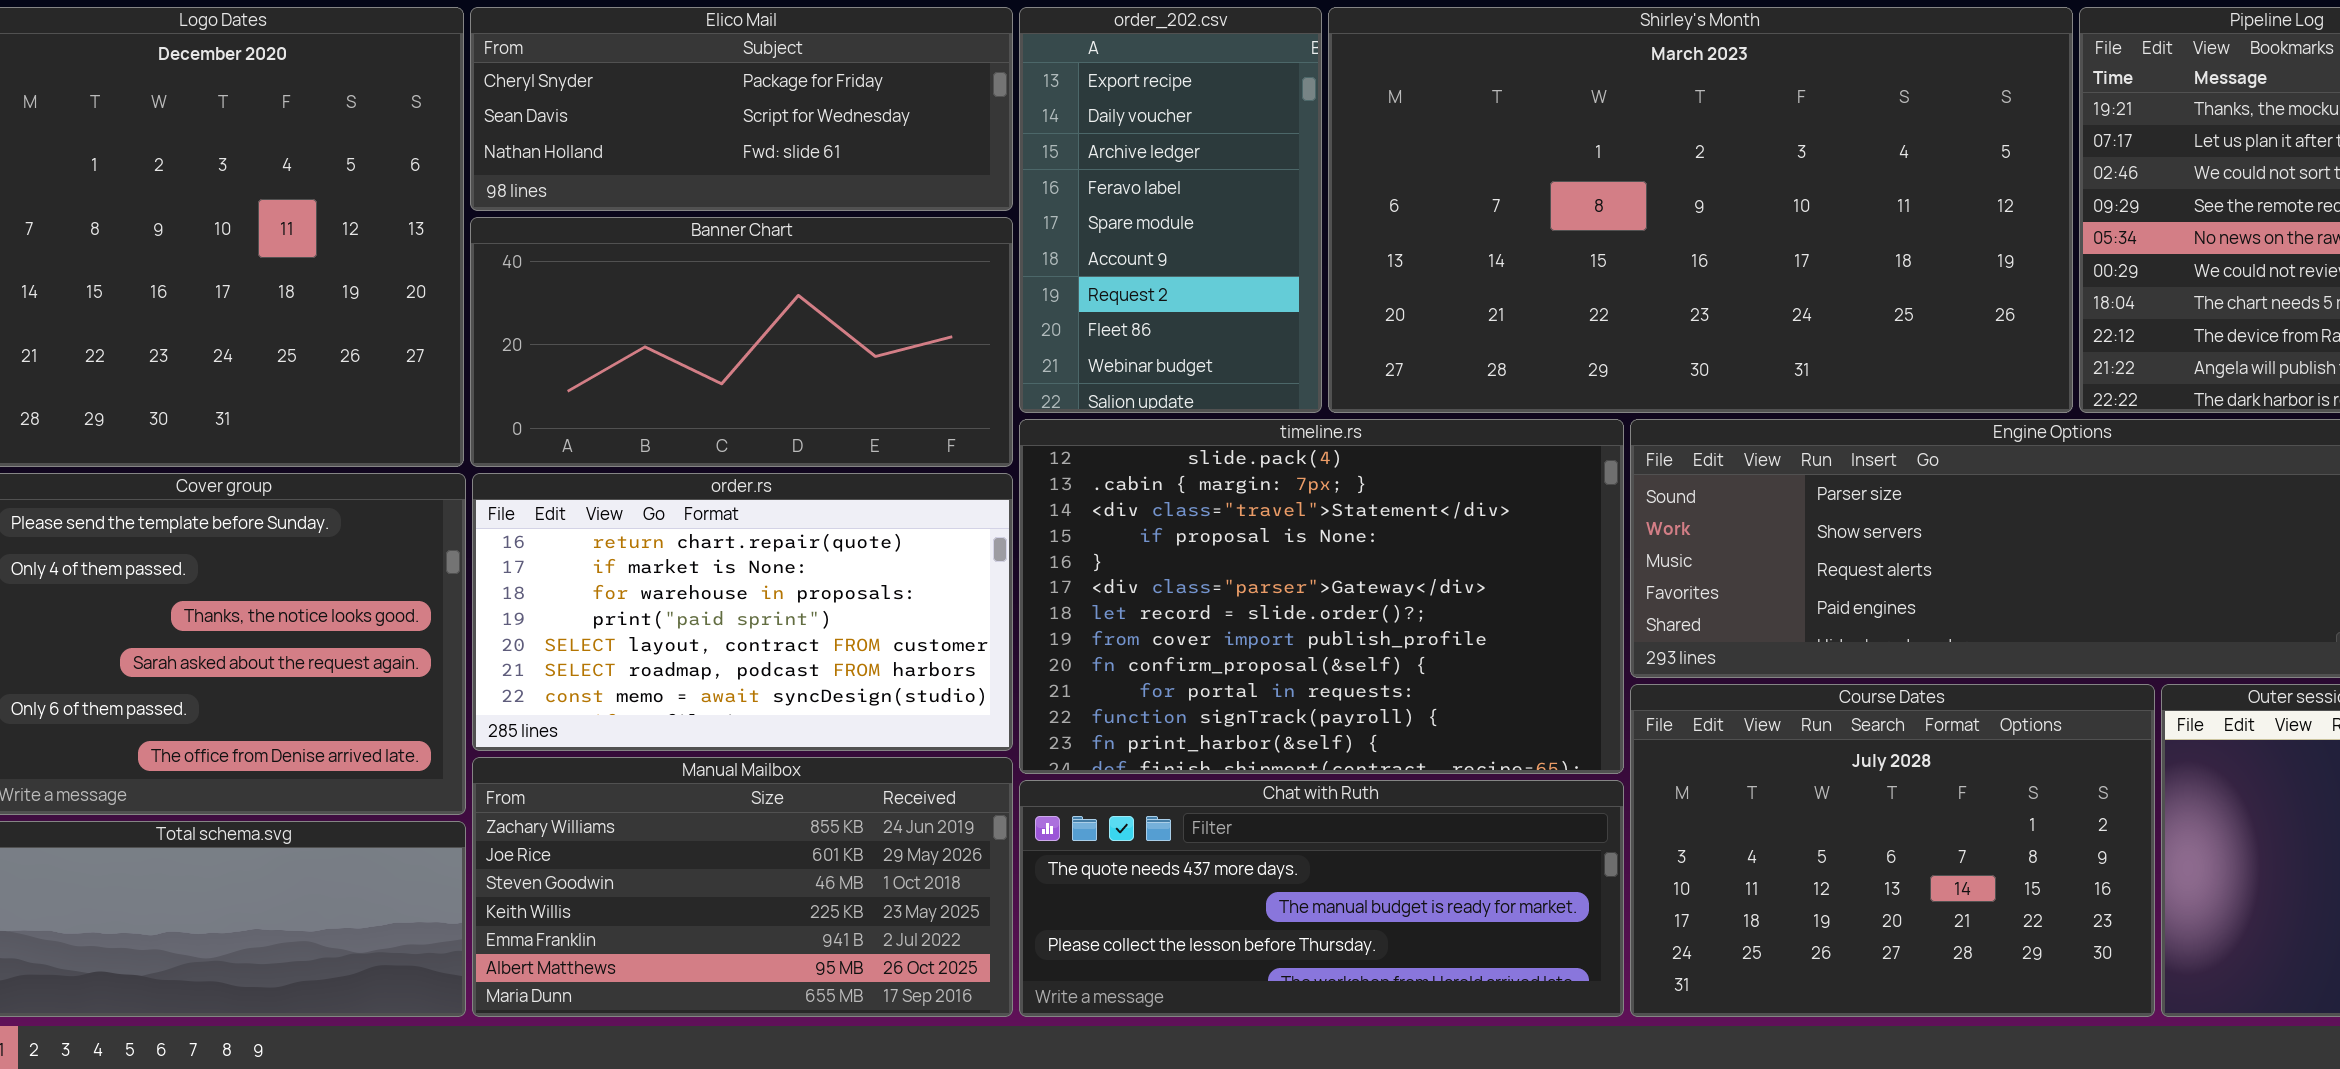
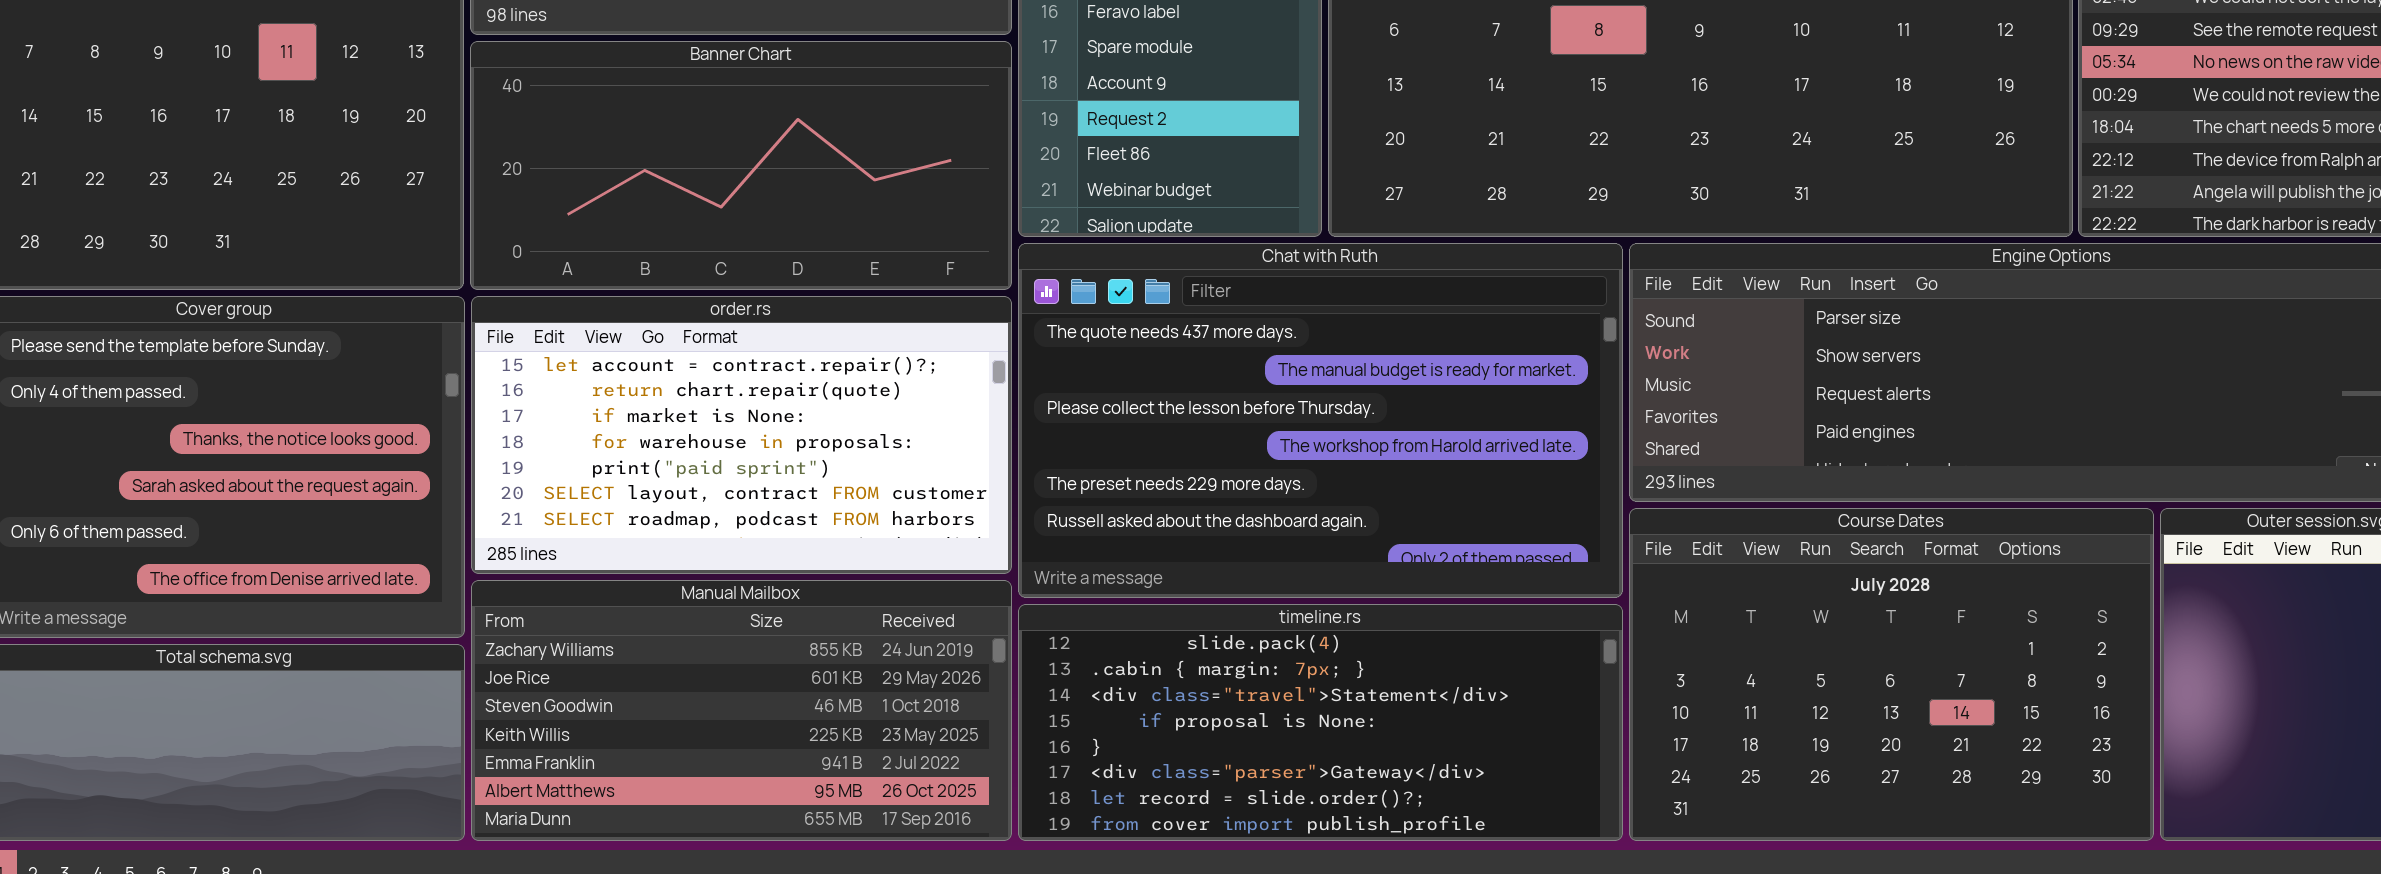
timeline.rs: [1019,419,1624,774] -> [1018,604,1623,841], moved, resized
order.rs: [472,473,1013,751] -> [471,296,1012,574], scrolled up 1 row
Chat with Ruth: [1019,780,1624,1017] -> [1018,243,1623,598], moved, resized

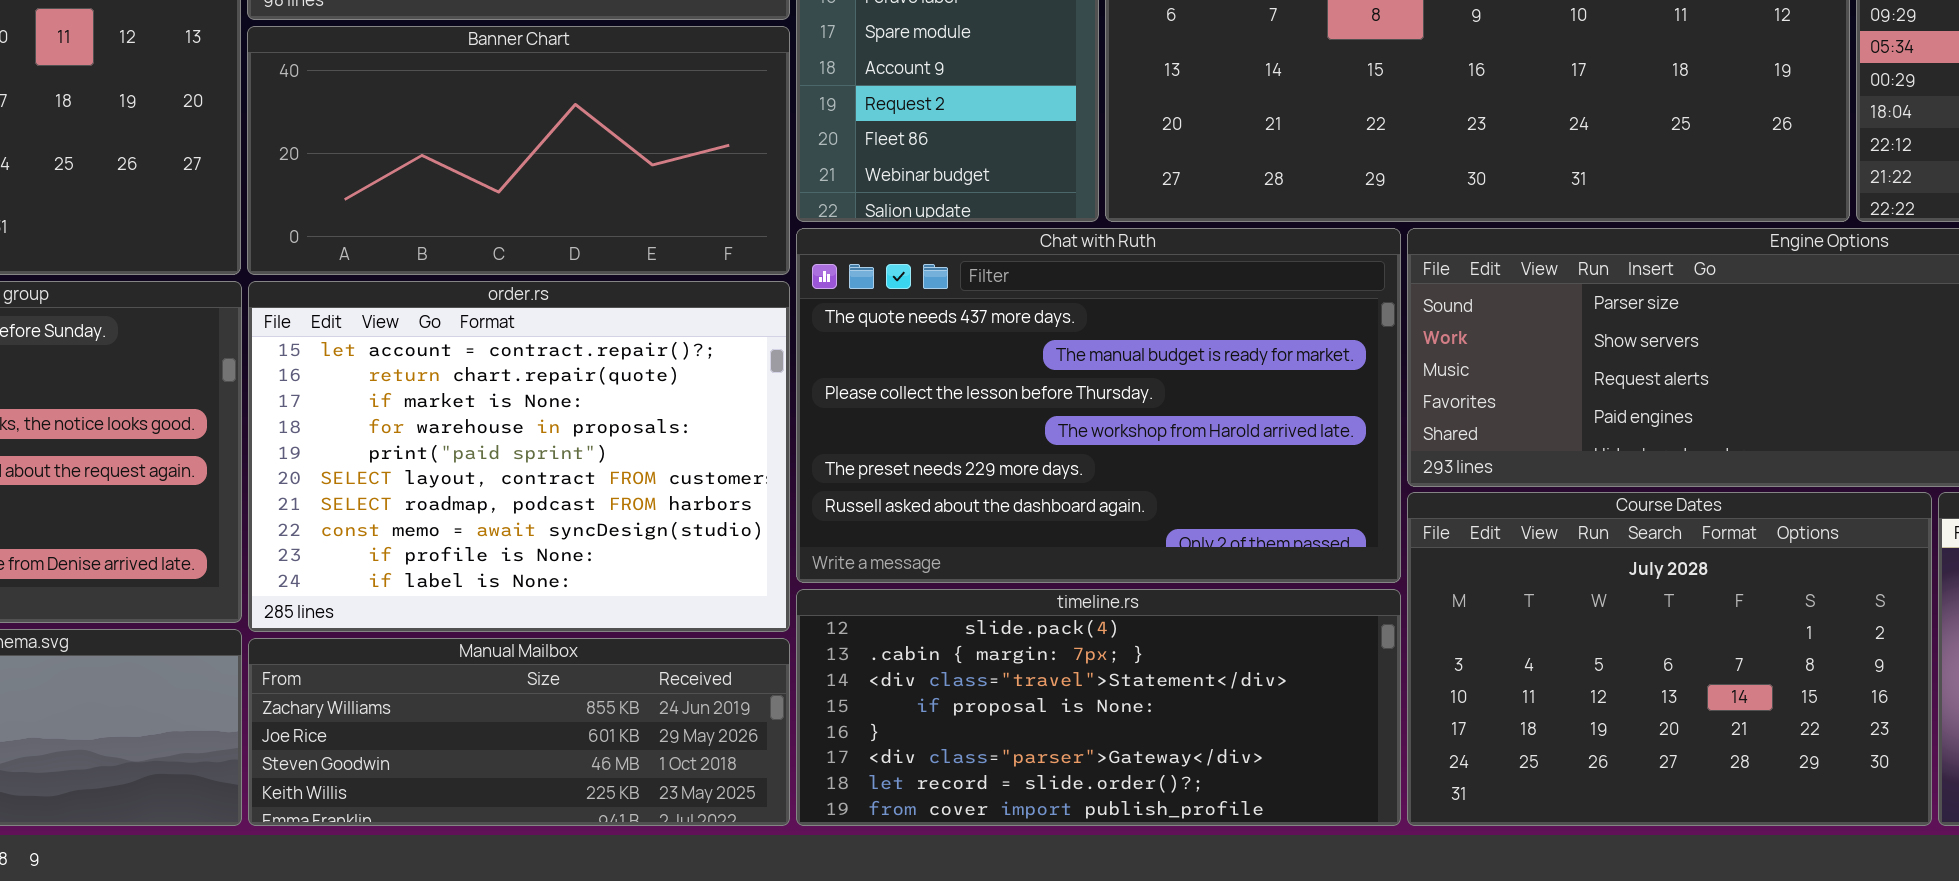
order.rs: [471,296,1012,574] -> [248,281,790,632], resized
Manual Mailbox: [471,580,1012,841] -> [248,638,790,826], resized

